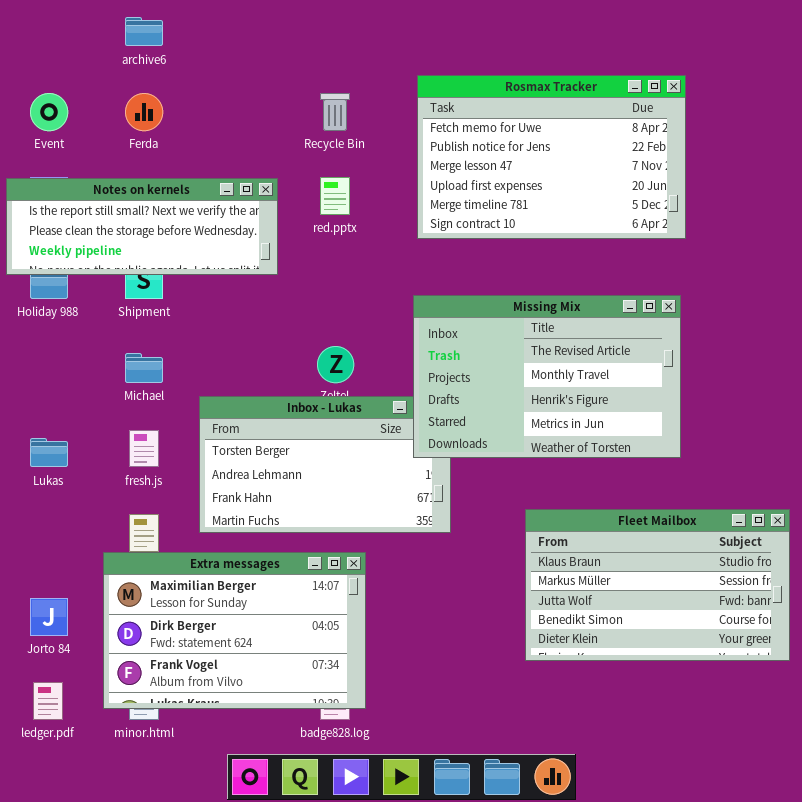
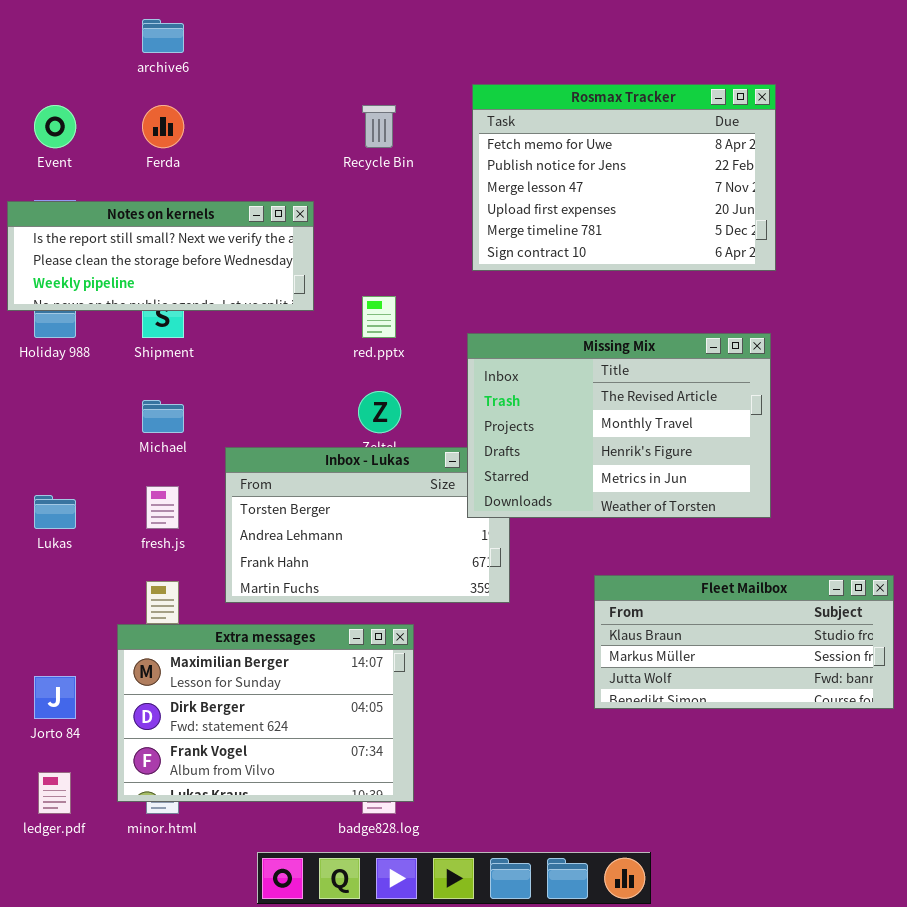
red.pptx: [320,177,350,215] -> [362,296,396,338], moved
Fleet Mailbox: [525,509,790,661] -> [594,575,894,709], resized

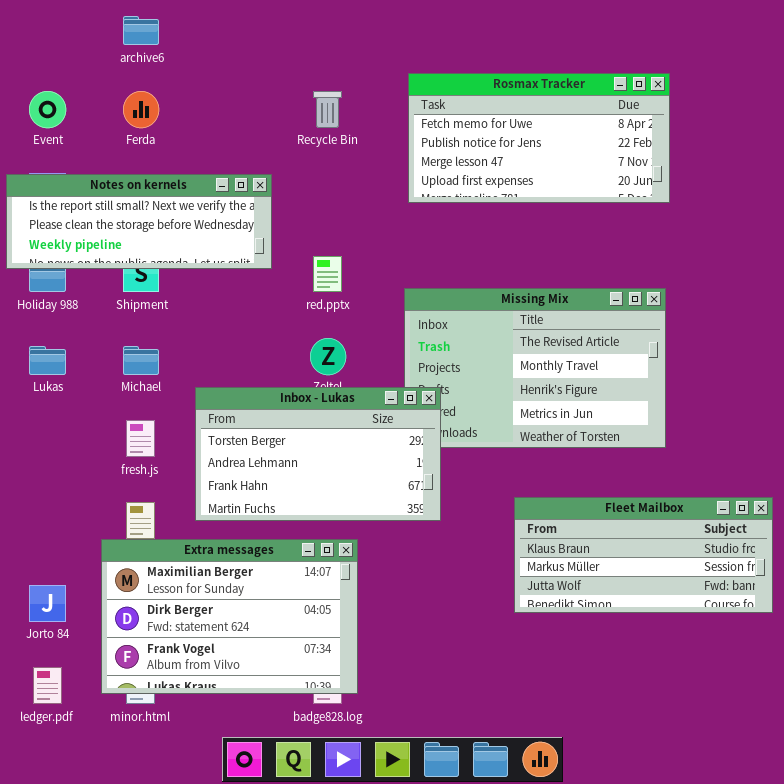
Rosmax Tracker: [472,84,776,271] -> [408,73,670,203], resized
Inbox - Lukas: [225,447,510,603] -> [195,387,441,521], raised
Lukas: [34,495,76,529] -> [29,346,66,375], moved

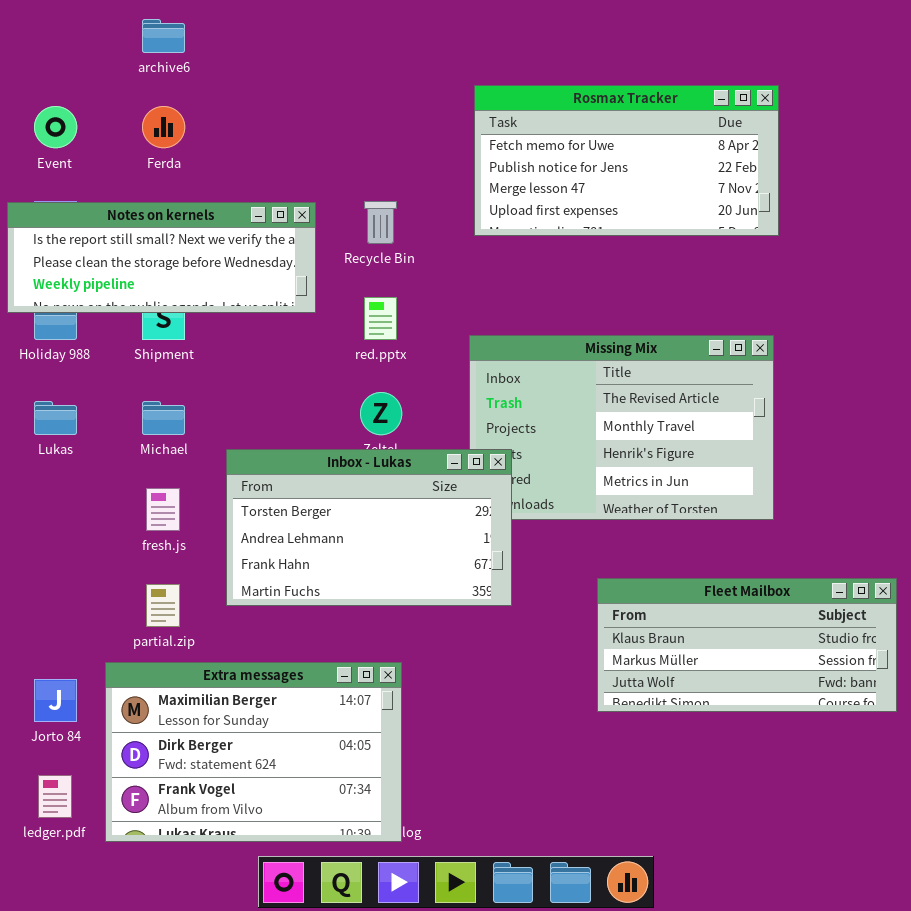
Recycle Bin: [313,91,342,128] -> [364,201,397,244], moved
Extra messages: [101,539,358,694] -> [105,662,402,842], moved

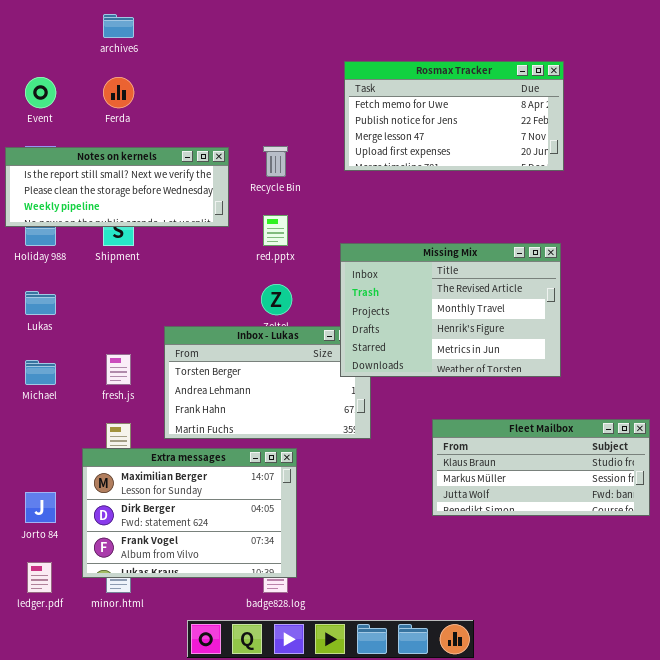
Missing Mix: [469,335,774,520] -> [340,243,561,377], raised
Michael: [142,401,185,435] -> [25,360,56,385], moved
Extra messages: [105,662,402,842] -> [82,448,297,578], moved

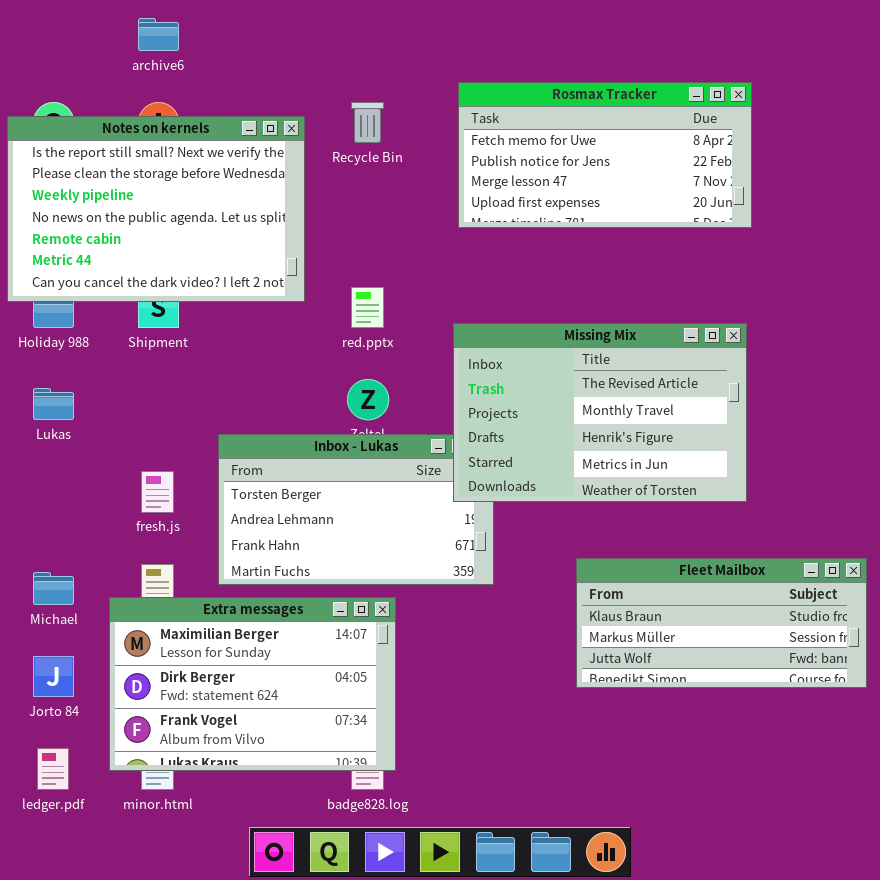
Recycle Bin: [263,146,288,177] -> [351,102,384,143], moved
Notes on kernels: [5,147,229,227] -> [7,116,305,302], resized
Michael: [25,360,56,385] -> [33,572,74,605], moved

